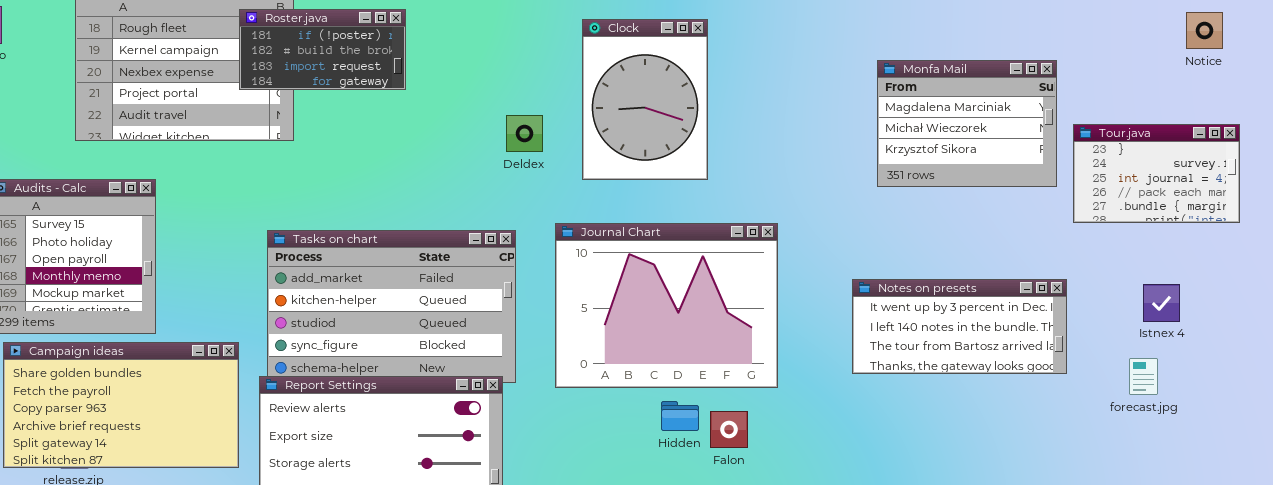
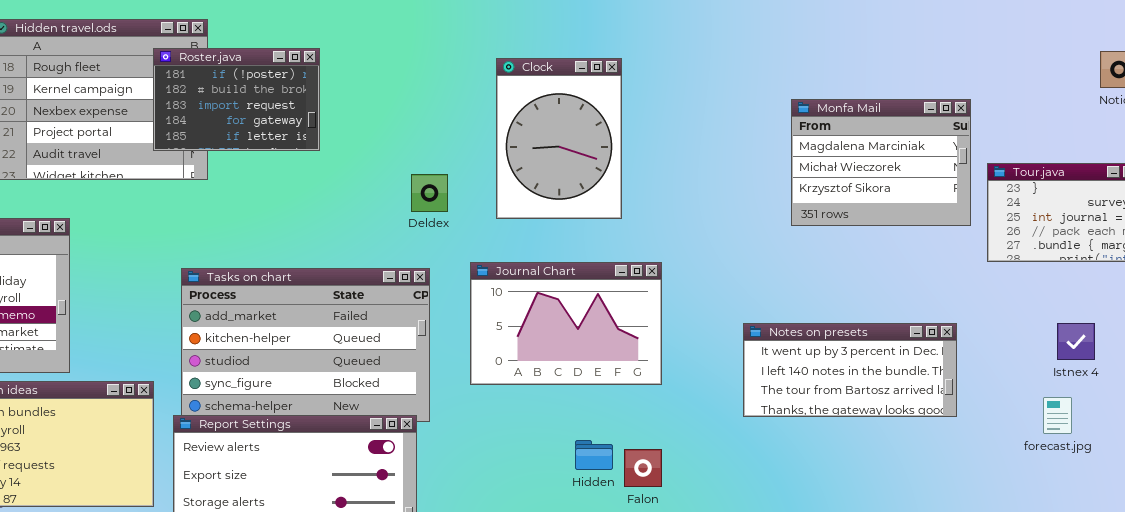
Roster.java: [239,9,406,90] -> [153,48,320,151], resized
Deldex: [506,115,543,152] -> [411,174,448,212], moved
Journal Chart: [555,223,778,388] -> [470,262,662,385], resized
Notes on presets: [852,279,1067,374] -> [743,323,957,417], moved

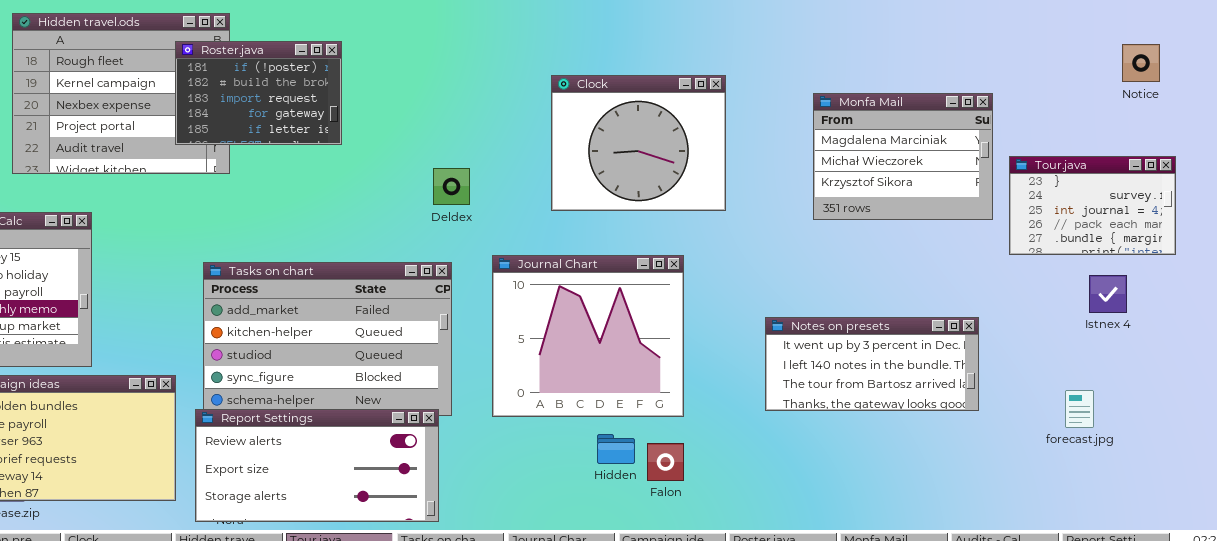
Clock: [496,58,622,219] -> [551,75,726,211], moved, resized
Journal Chart: [470,262,662,385] -> [492,255,684,417], resized
Istnex 4: [1057,323,1095,360] -> [1089,275,1127,313], moved

